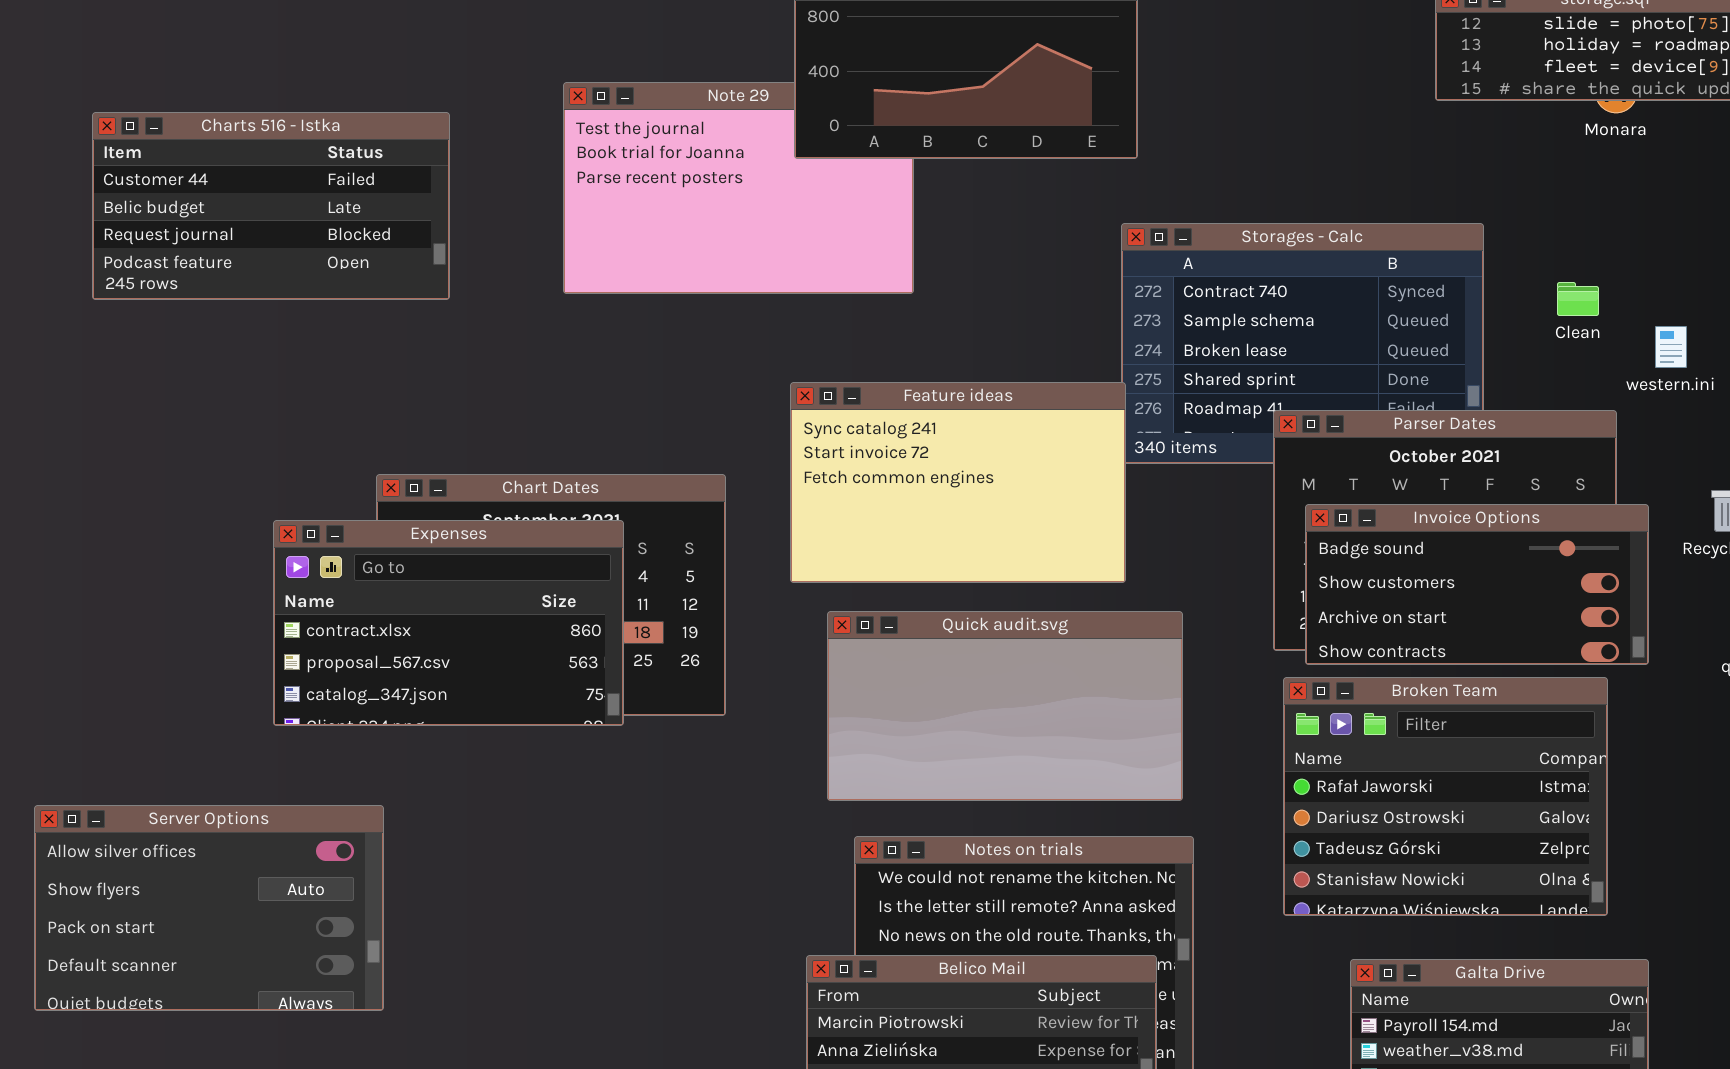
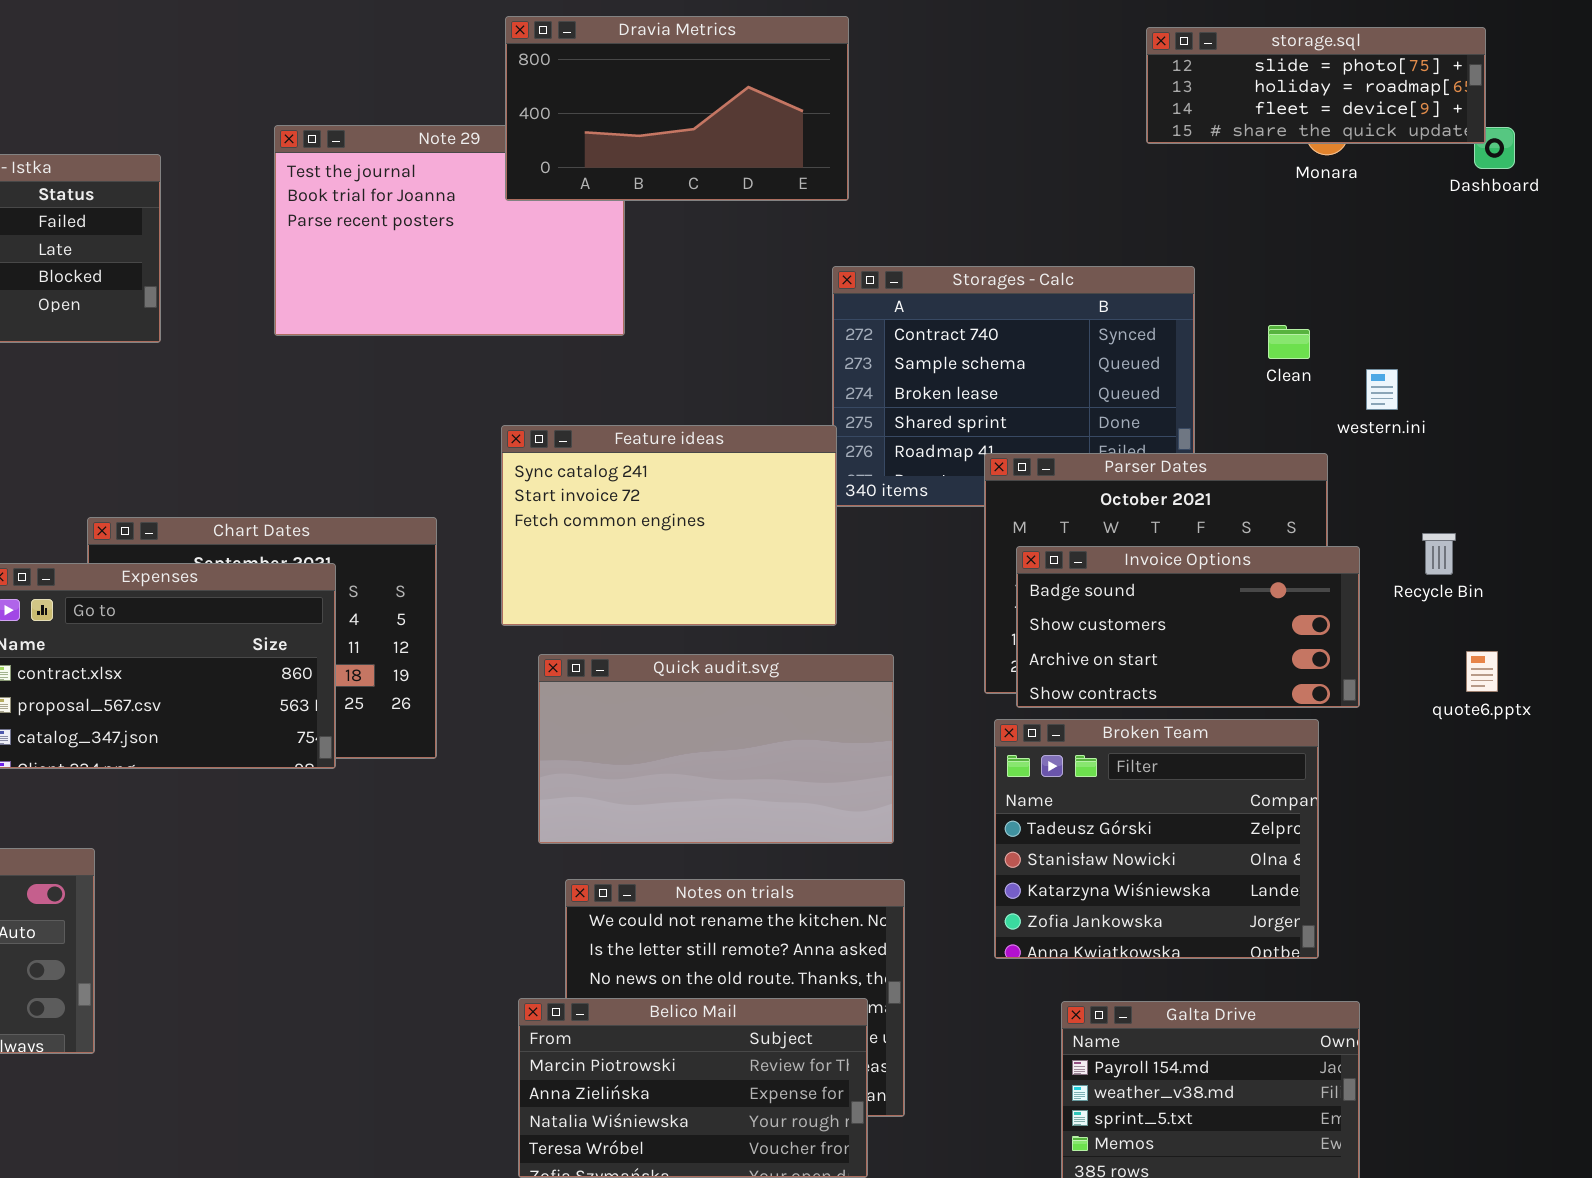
Broken Team: [1283,677,1608,916] -> [994,719,1319,959], scrolled down 2 rows

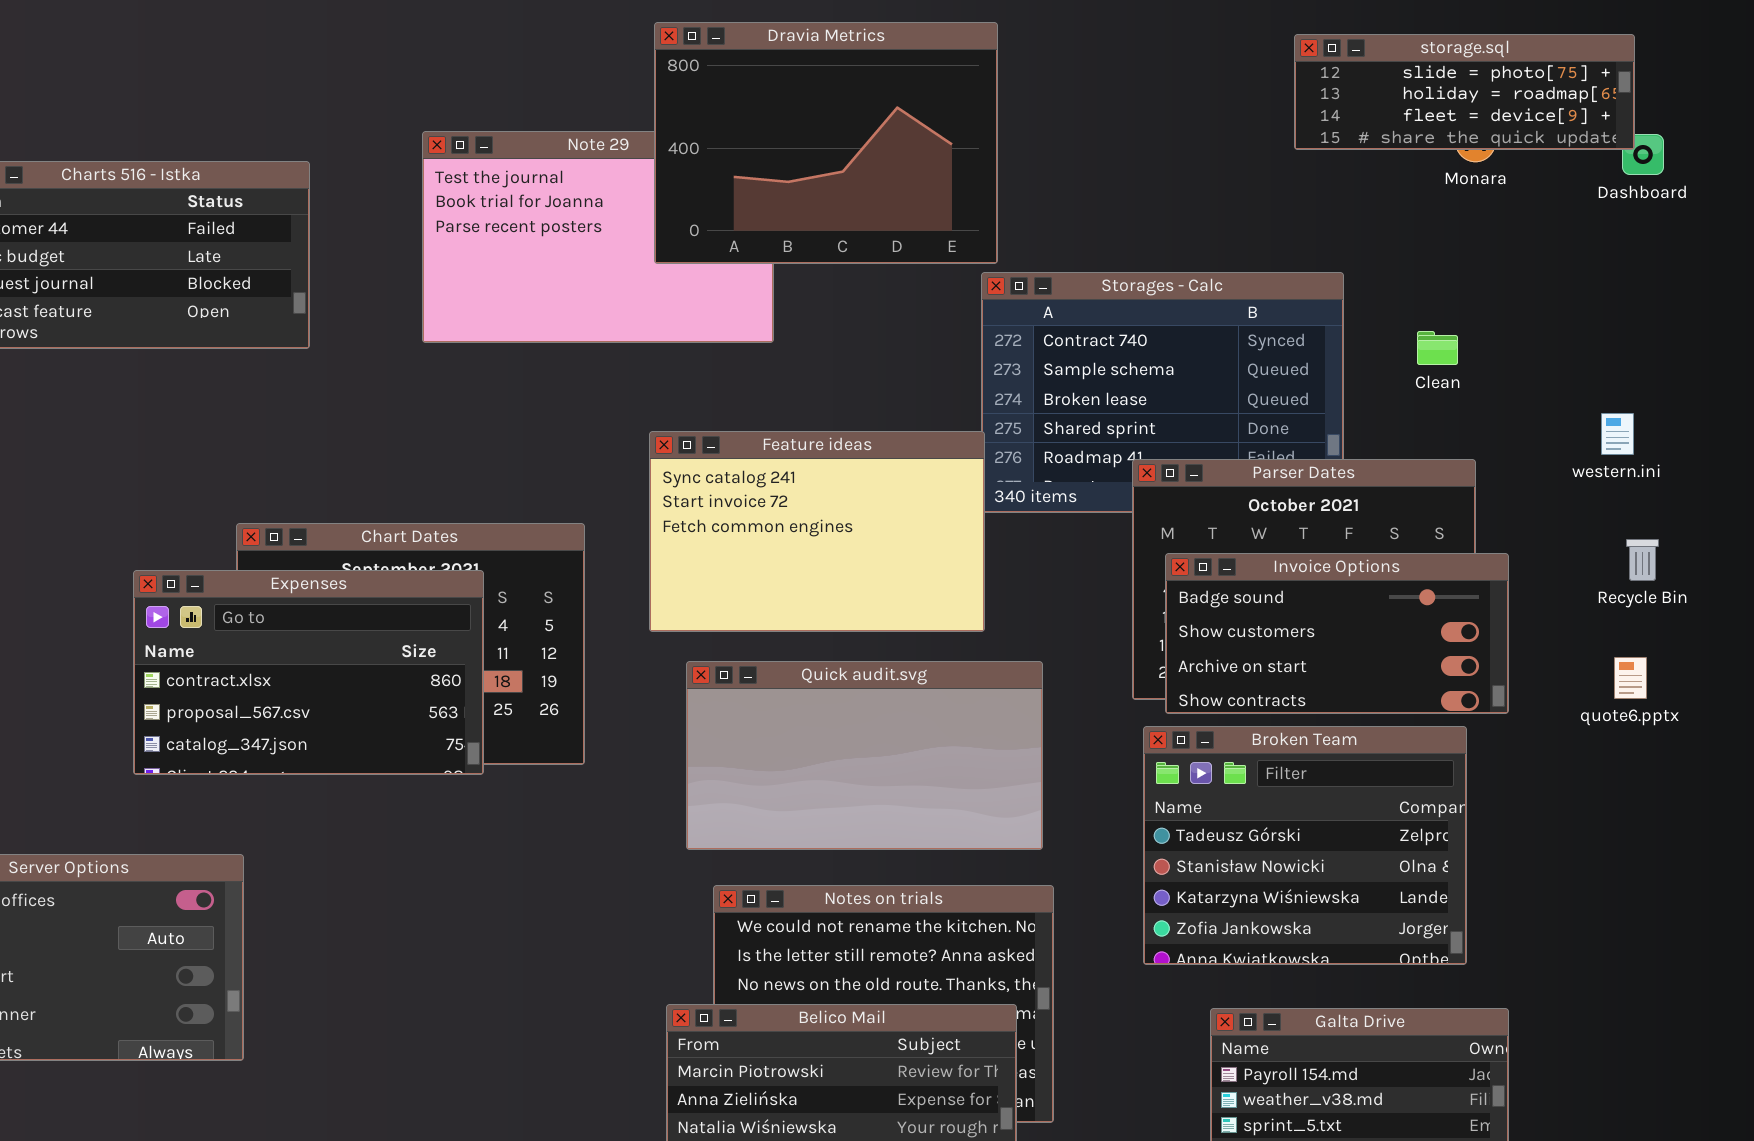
Dravia Metrics: [505,16,849,201] -> [654,22,998,264], resized
western.ini: [1366,369,1398,410] -> [1601,413,1634,455], moved
Recycle Bin: [1422,533,1456,575] -> [1626,539,1659,581], moved

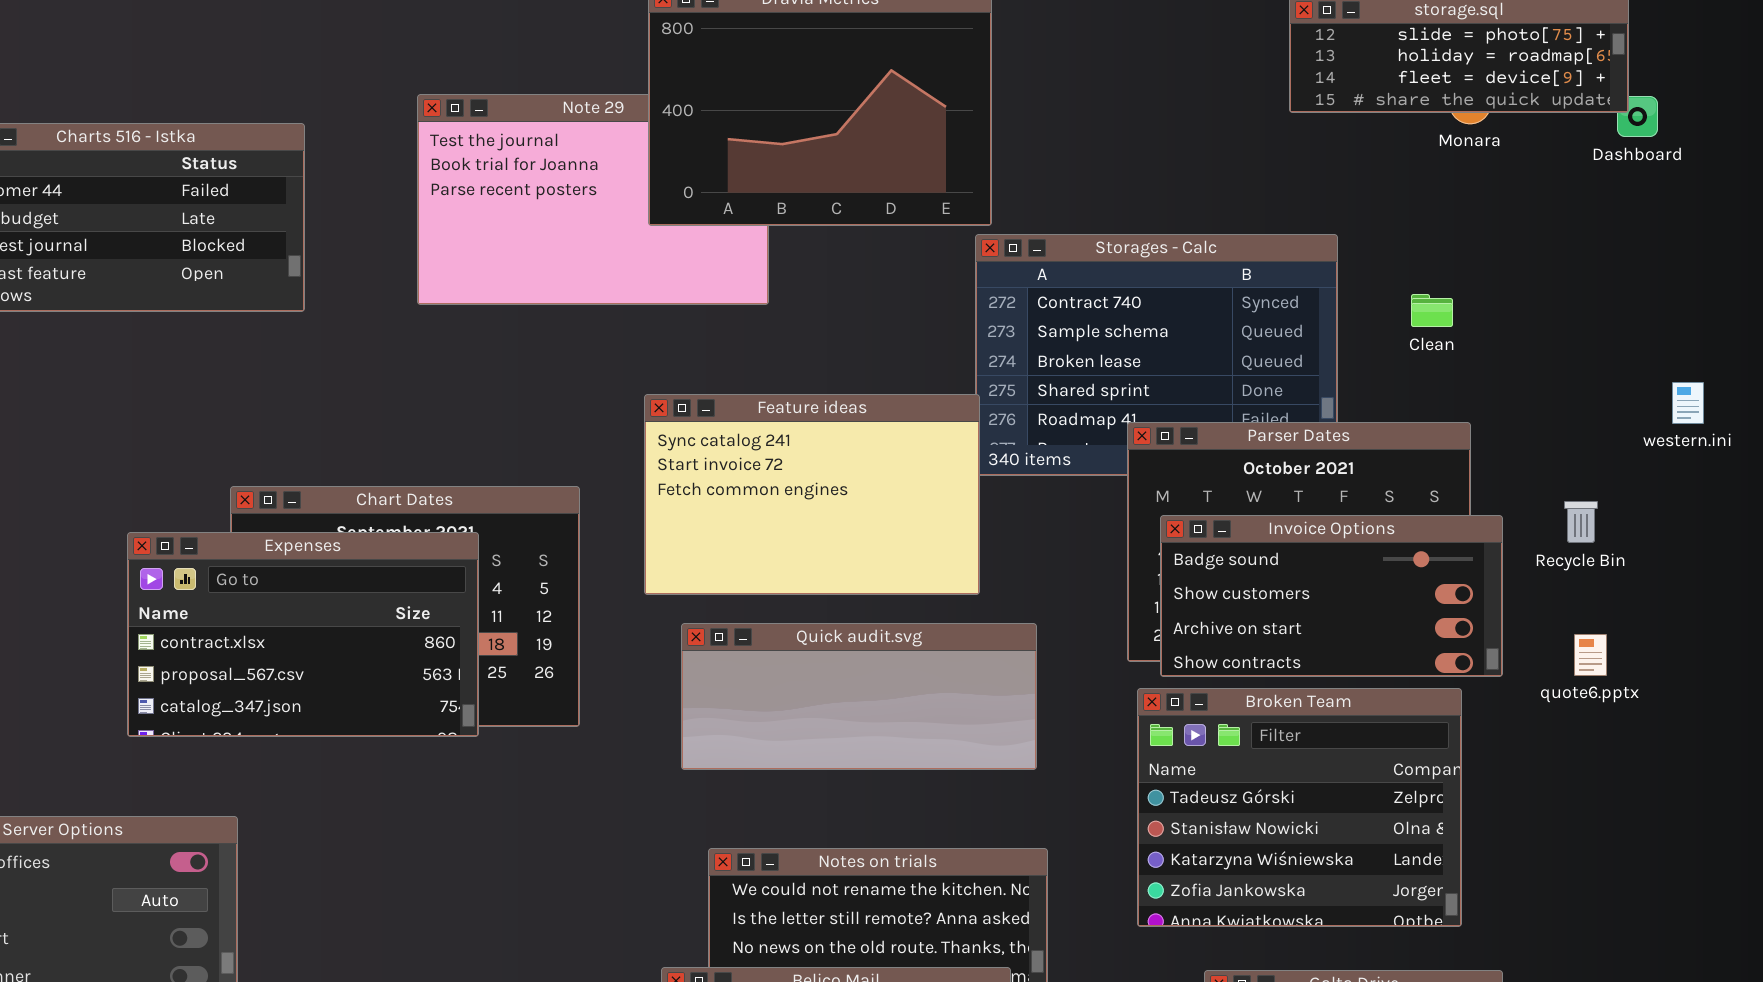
western.ini: [1601,413,1634,455] -> [1672,382,1704,424], moved
Recycle Bin: [1626,539,1659,581] -> [1564,501,1598,543], moved
quote6.pptx: [1614,657,1647,699] -> [1574,634,1607,676], moved
Quick audit.svg: [686,661,1043,850] -> [681,623,1037,770], resized

